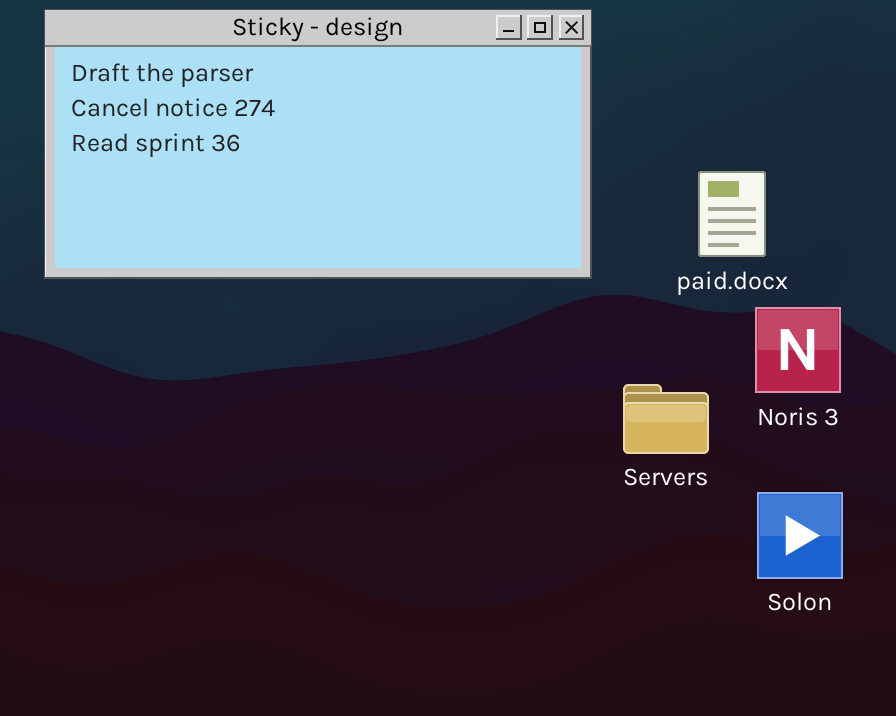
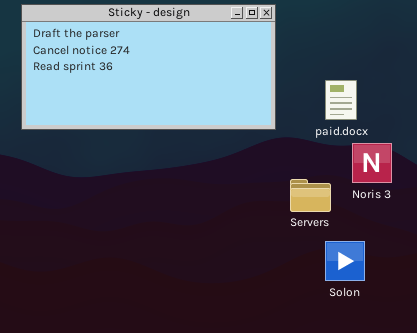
Solon: [757,492,843,579] -> [325,241,365,281], moved

